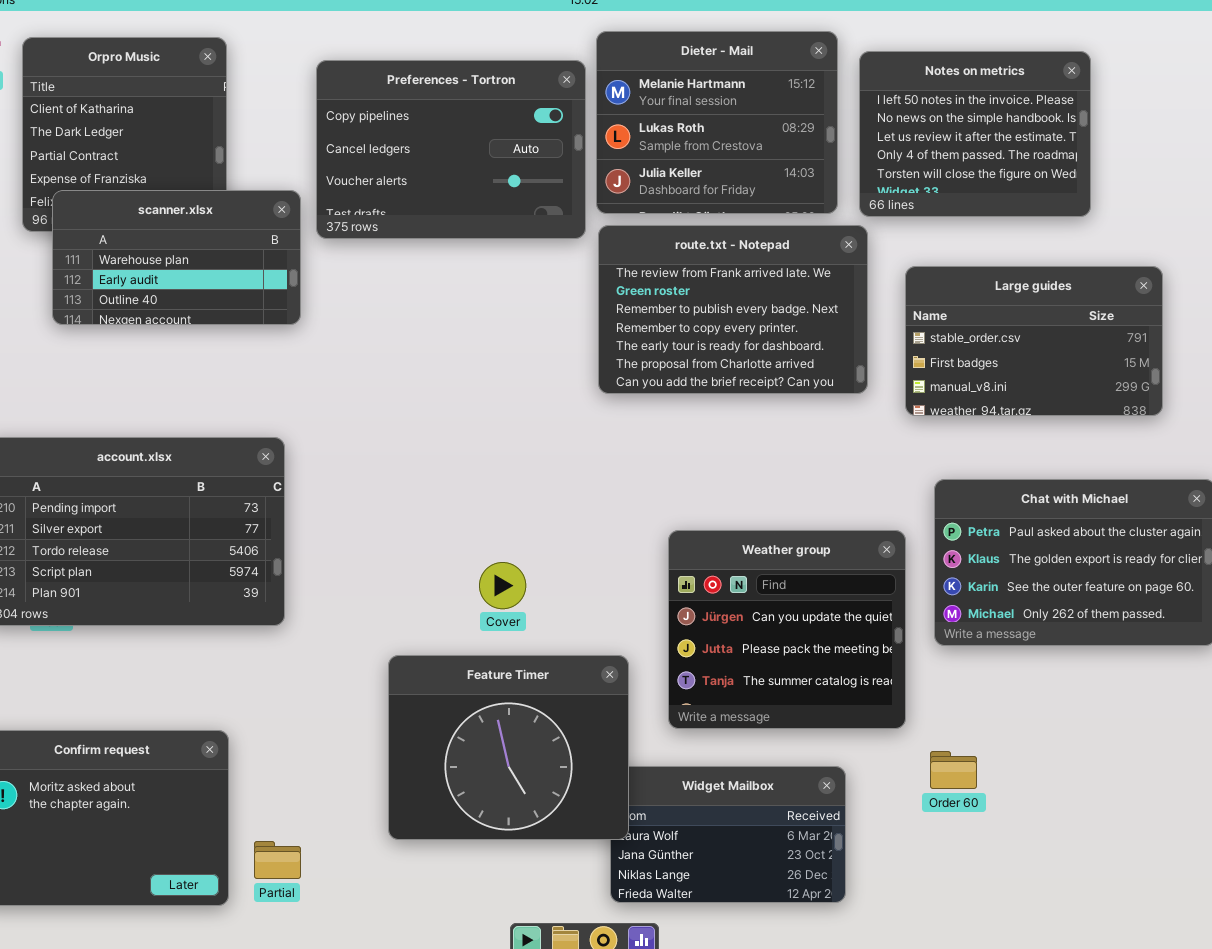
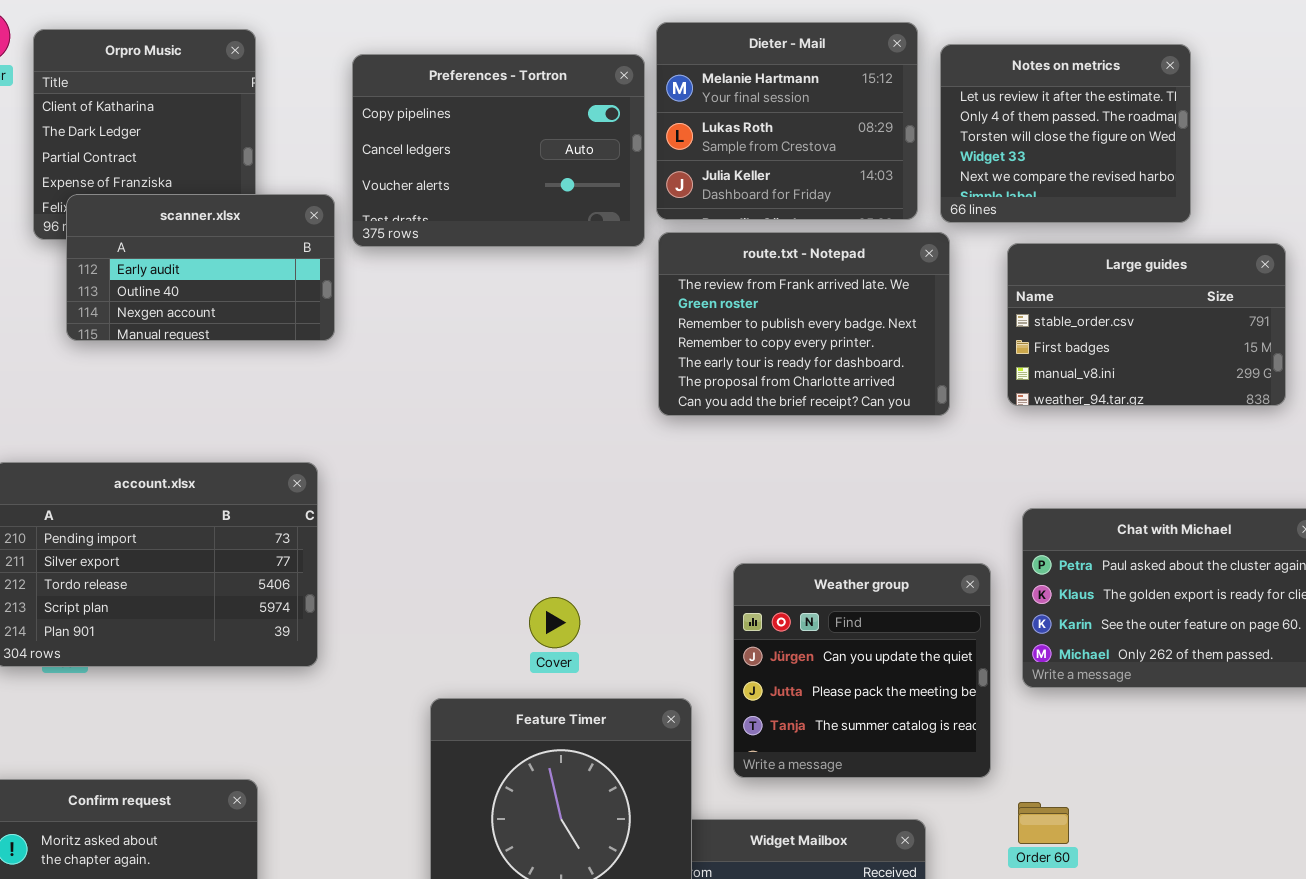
Notes on metrics: [859,51,1091,217] -> [940,44,1191,223], scrolled down 2 rows
scanner.xlsx: [52,190,301,325] -> [66,194,335,341], scrolled down 1 row
Large guides: [905,266,1163,416] -> [1007,243,1286,406], moved

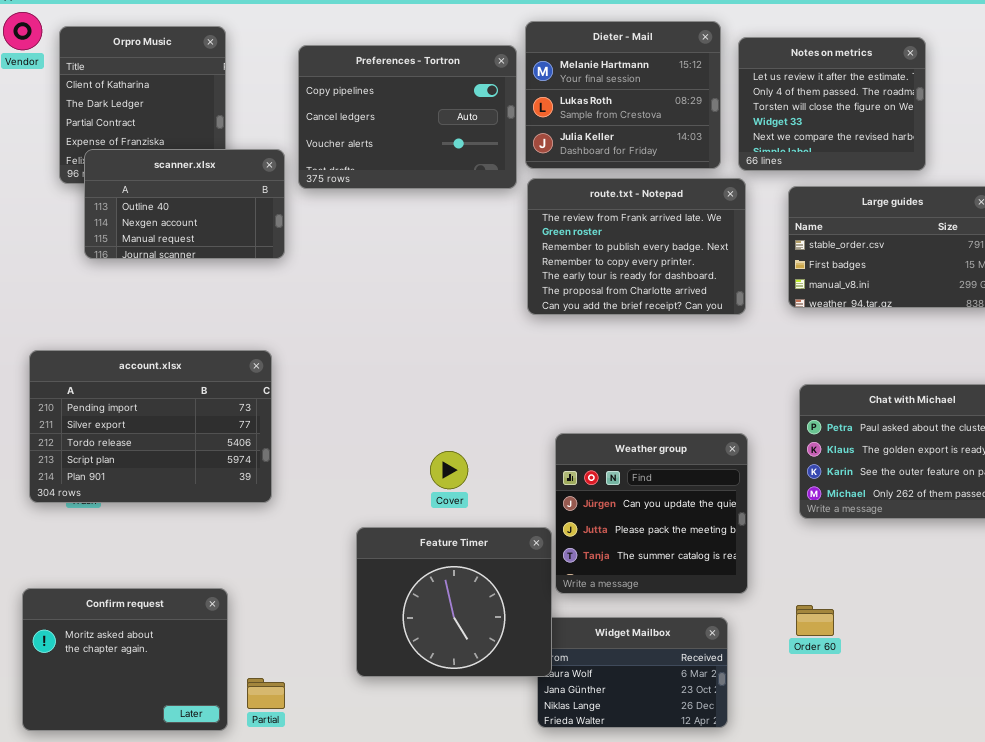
scanner.xlsx: [66,194,335,341] -> [84,149,285,259], scrolled down 1 row
Weather group: [733,563,991,778] -> [555,433,748,594], moved

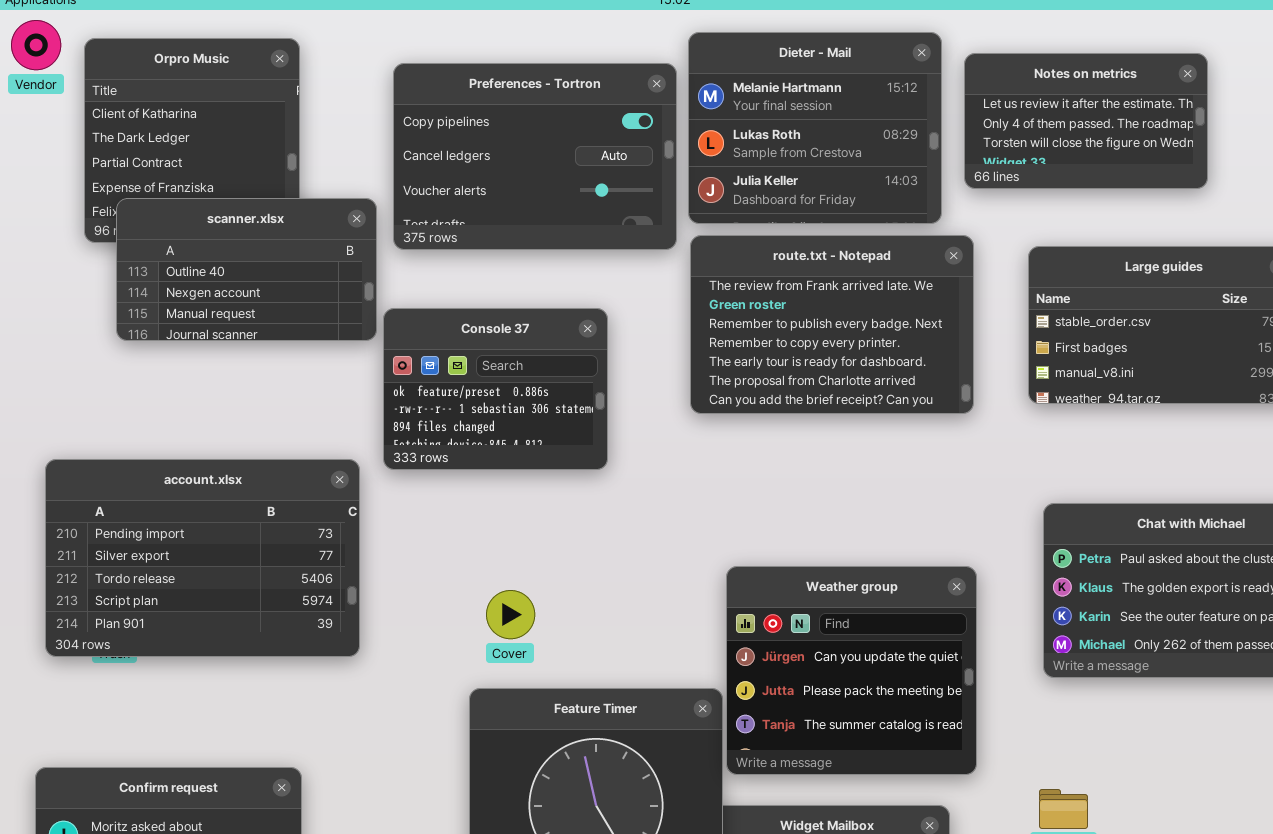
Notes on metrics: [738,37,926,171] -> [964,53,1208,189], resized
Console 37: none -> [383,308,608,470], opened
Cover: [430,451,468,489] -> [486,590,535,639], moved

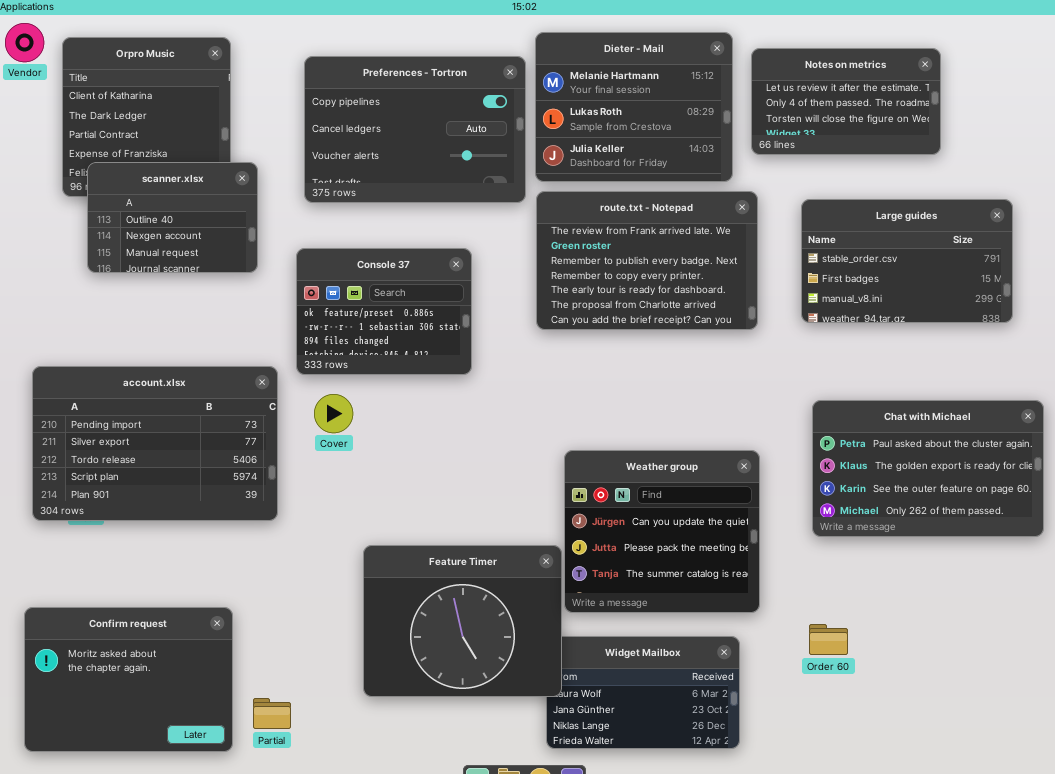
scanner.xlsx: [116,198,377,341] -> [87,162,258,273], resized
Cover: [486,590,535,639] -> [314,394,353,433], moved

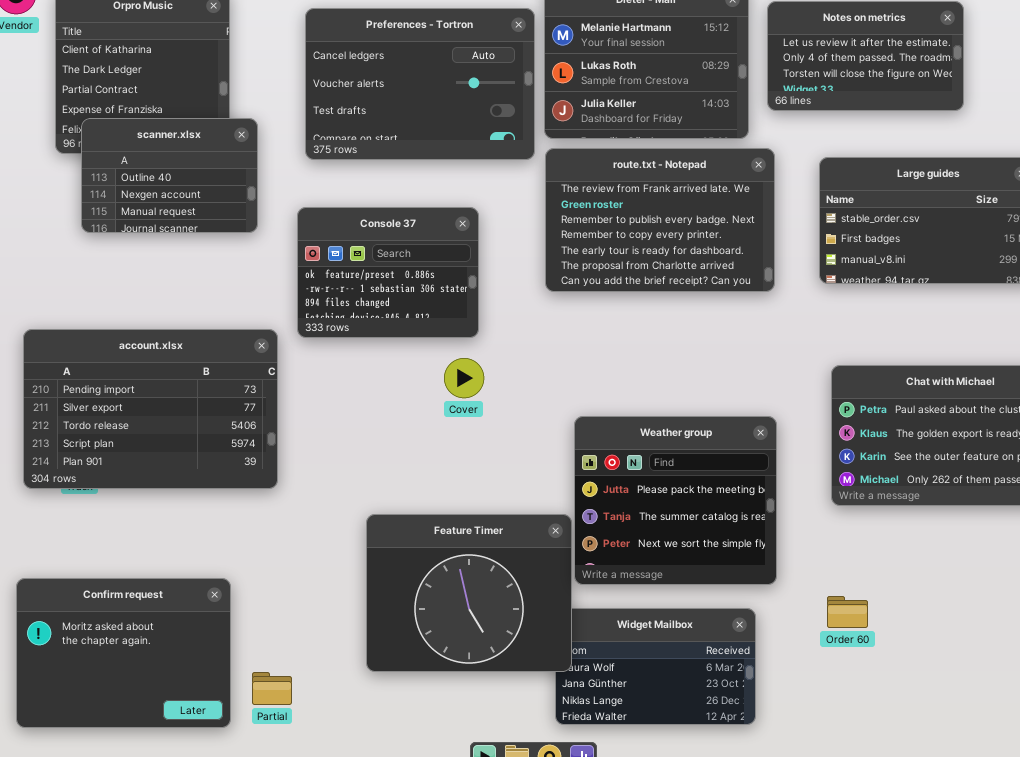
Preferences - Tortron: [304,56,526,203] -> [305,8,535,160], scrolled down 1 row
Cover: [314,394,353,433] -> [444,358,484,398], moved
Weather group: [564,450,760,613] -> [574,416,777,585], scrolled down 1 row

